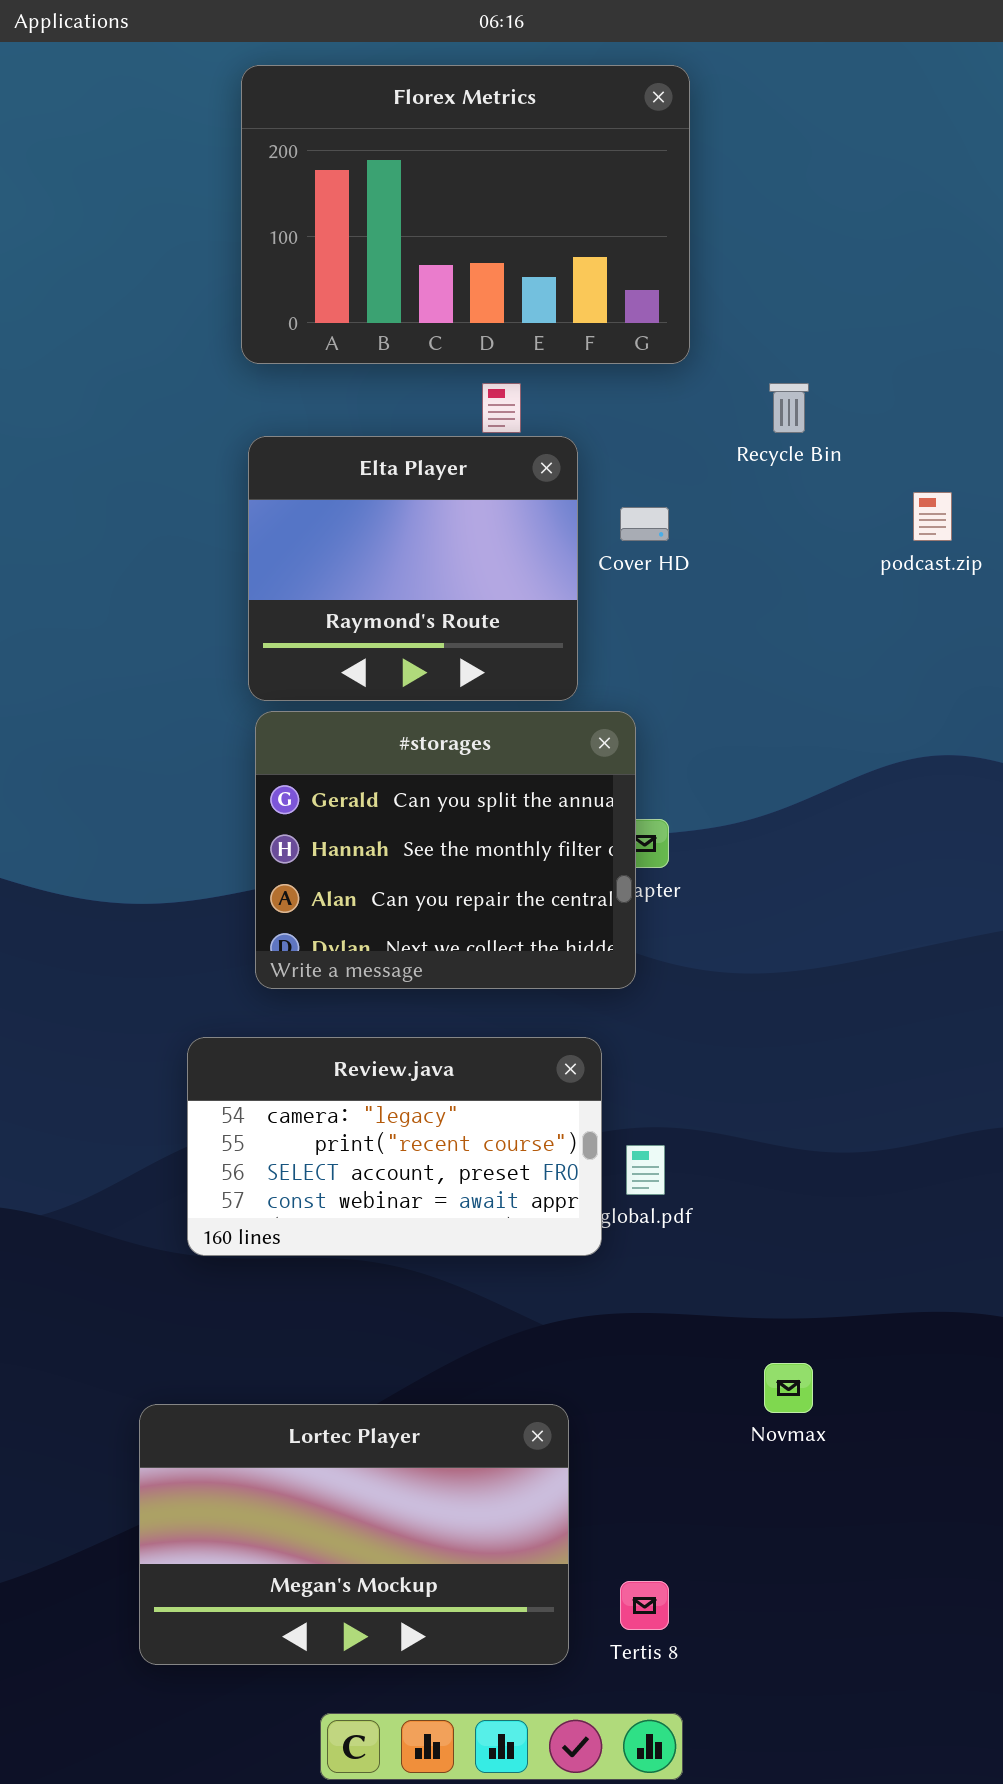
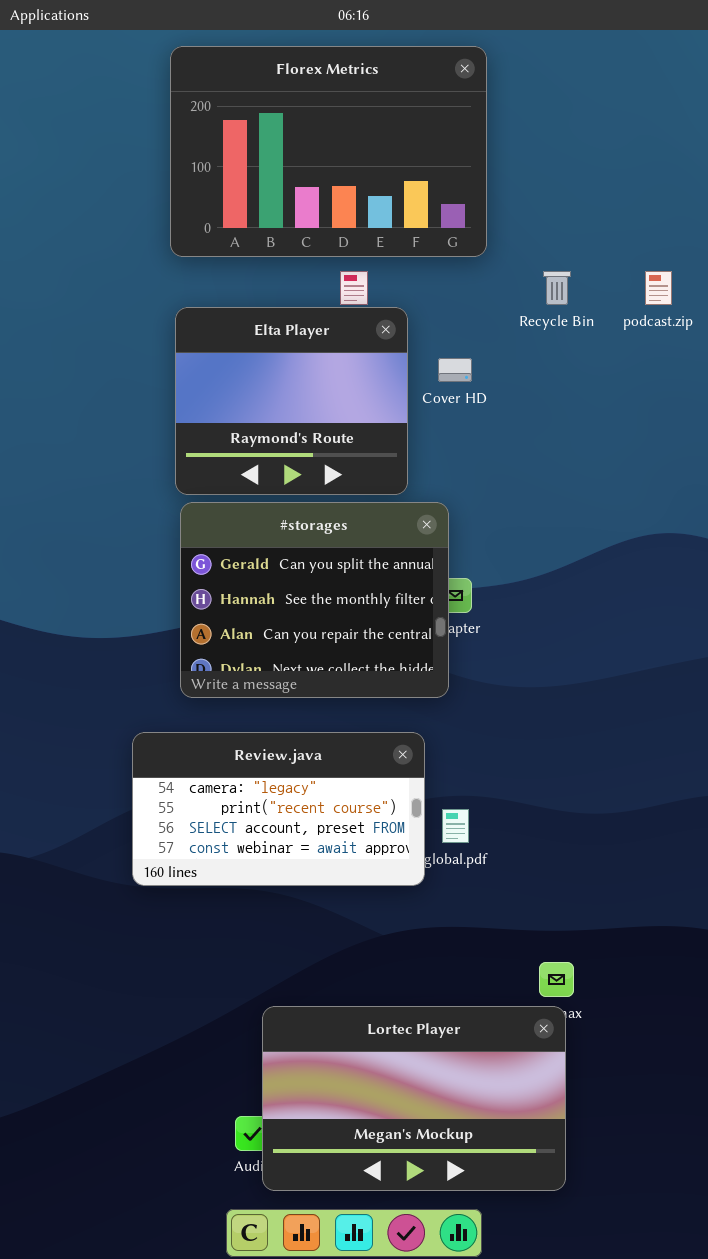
podcast.zip: [913,492,952,541] -> [645,271,672,305], moved
Lortec Player: [139,1404,569,1665] -> [262,1006,566,1191], moved

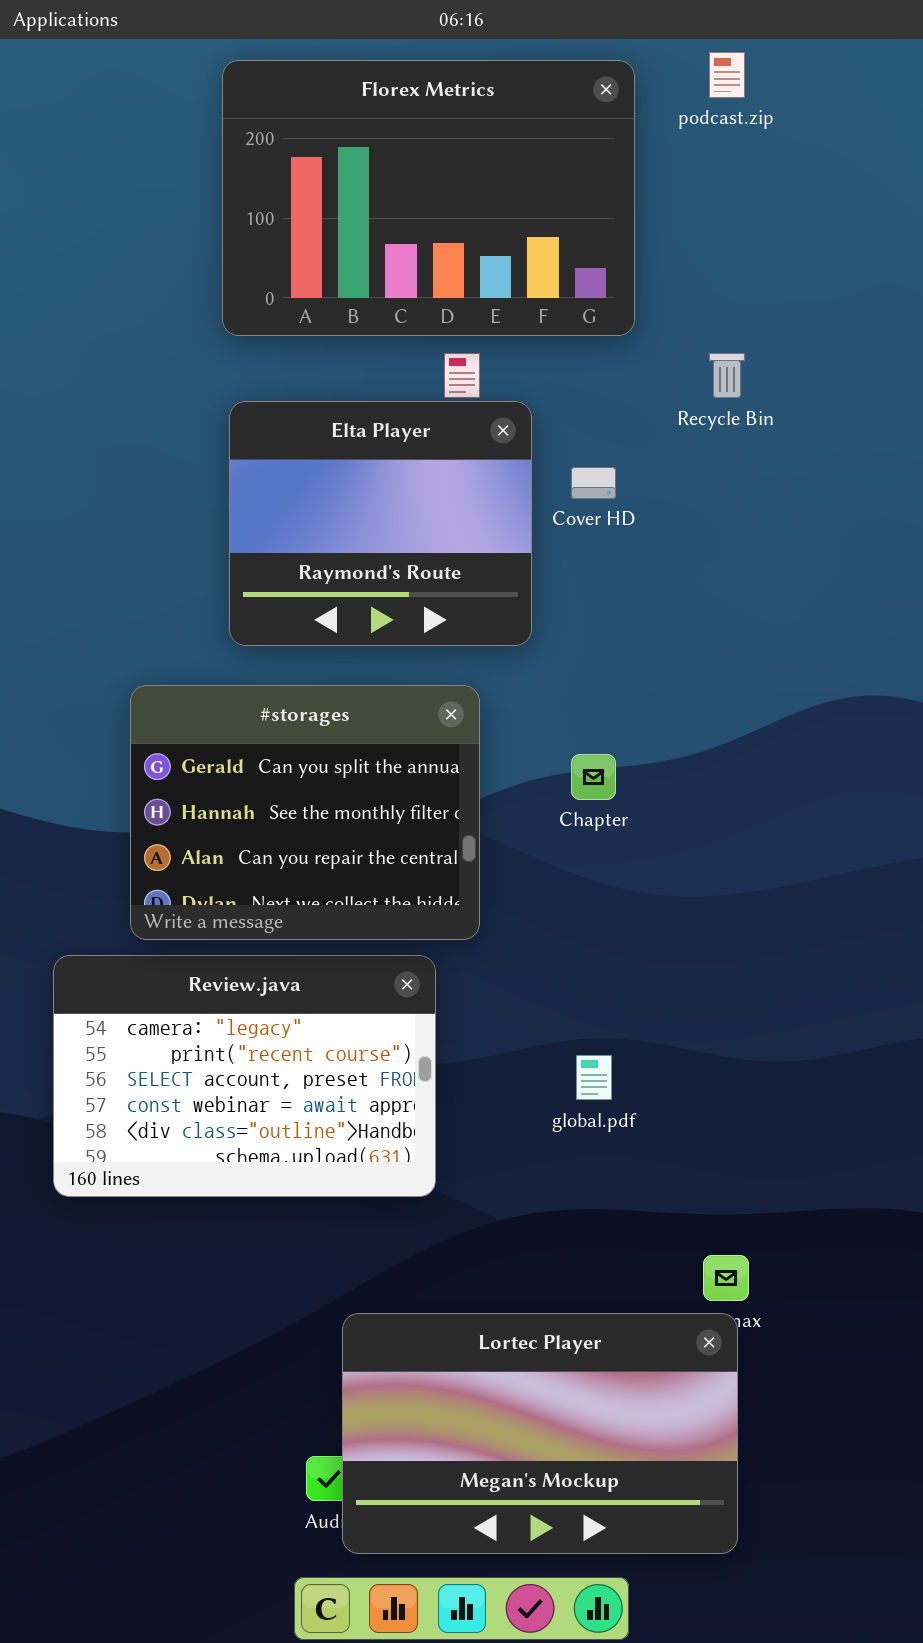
podcast.zip: [645,271,672,305] -> [709,52,745,98], moved
#storages: [180,502,449,698] -> [130,685,480,940], moved
Review.java: [132,732,425,886] -> [53,955,436,1197], moved, resized

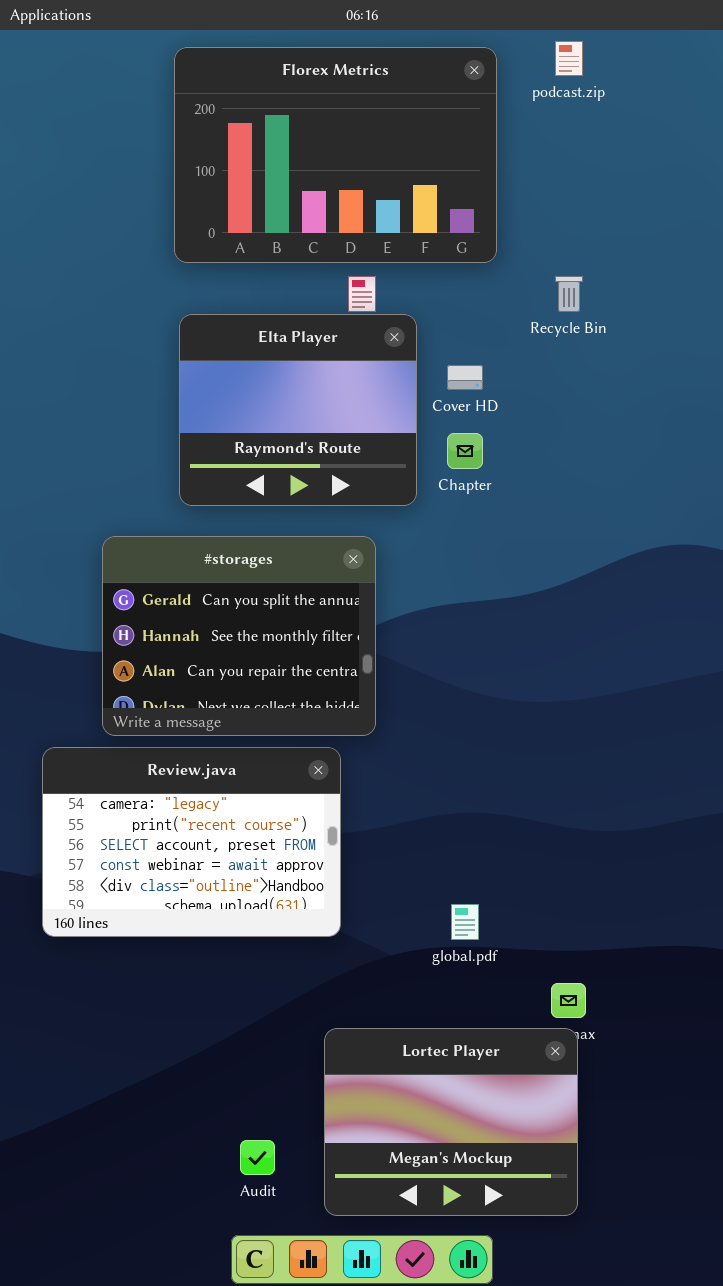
Chapter: [571,754,616,800] -> [447,433,483,469], moved
global.pdf: [576,1055,612,1100] -> [451,904,479,940], moved
Lortec Player: [342,1313,738,1554] -> [324,1028,578,1216], resized

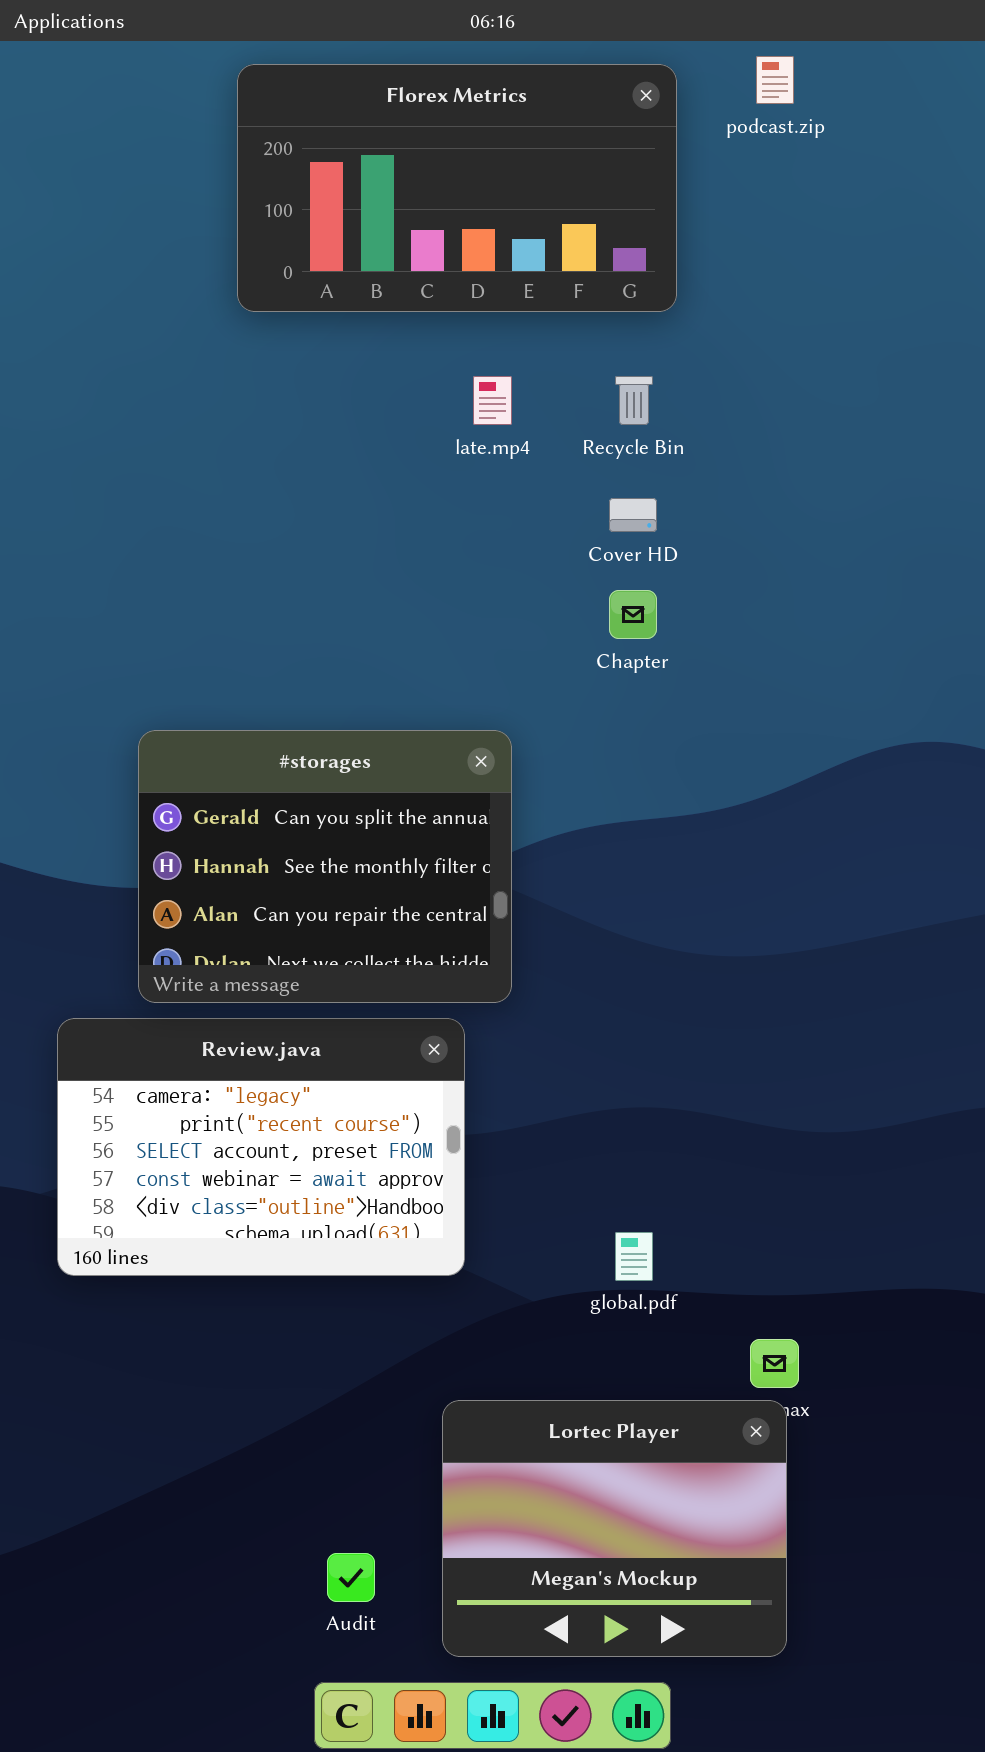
Florex Metrics: [174,47,497,263] -> [237,64,677,312], resized
Recycle Bin: [555,276,583,312] -> [615,376,653,425], moved
Elta Player: [179,314,417,506] -> none, closed

